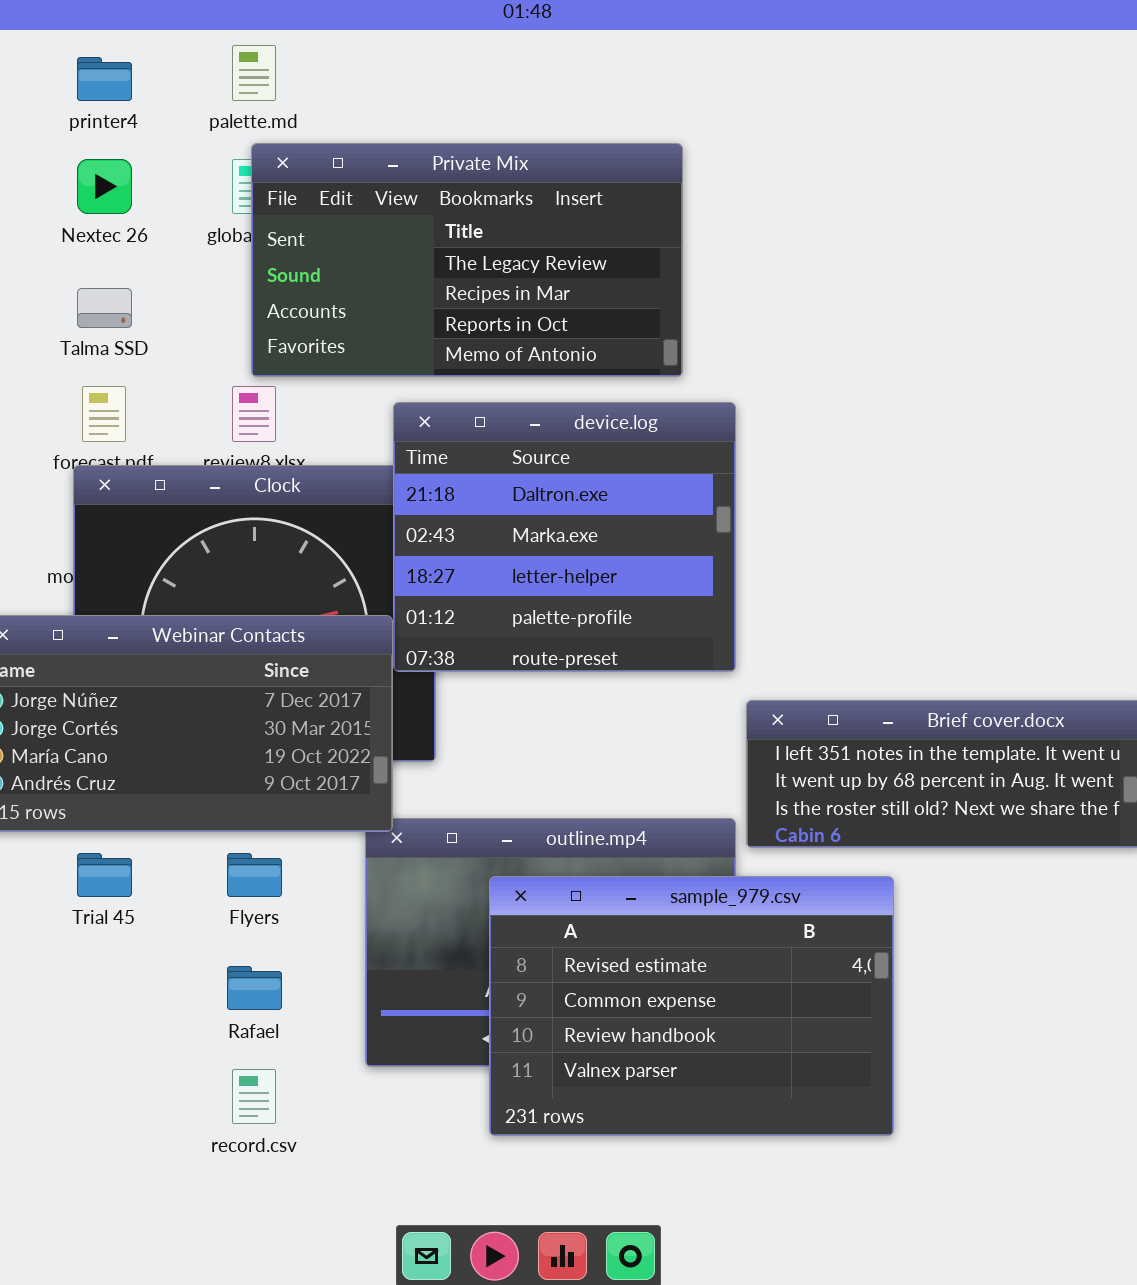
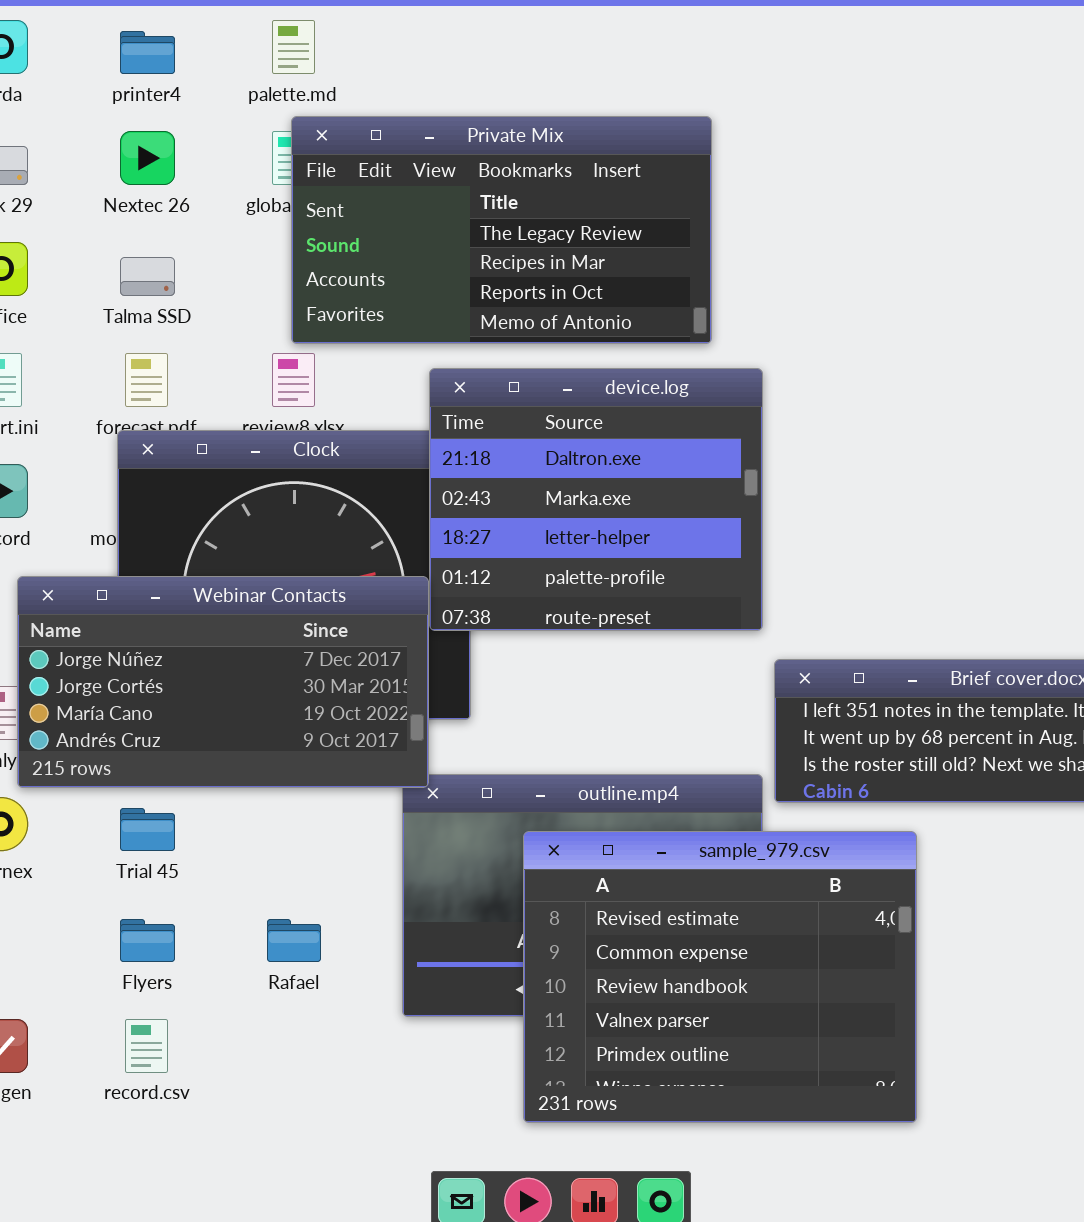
Flyers: [227,853,282,897] -> [120,919,175,962], moved
sample_979.csv: [489,876,894,1136] -> [523,831,917,1123], resized
record.csv: [232,1069,276,1124] -> [125,1019,168,1073], moved

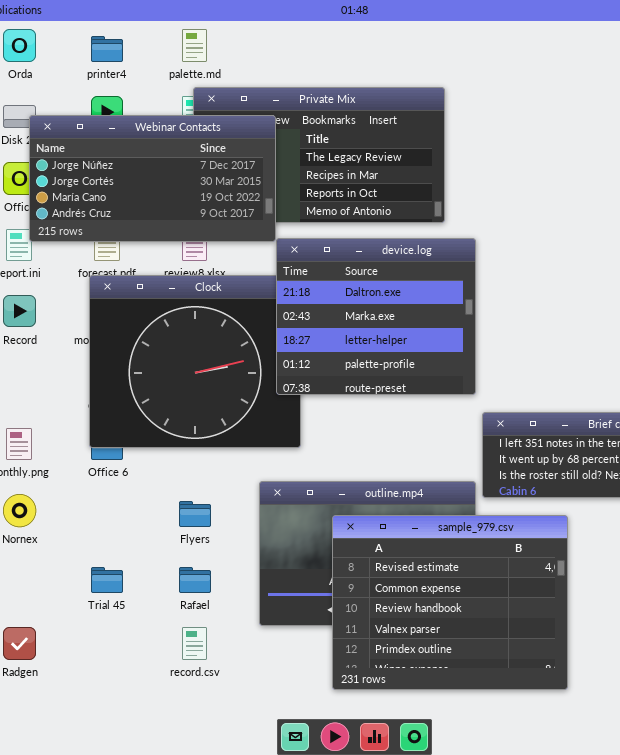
Webinar Contacts: [17,576,429,788] -> [29,115,276,242], moved
Trial 45: [120,808,175,851] -> [91,567,123,593], moved
Flyers: [120,919,175,962] -> [179,501,211,527], moved
record.csv: [125,1019,168,1073] -> [182,627,207,660], moved

